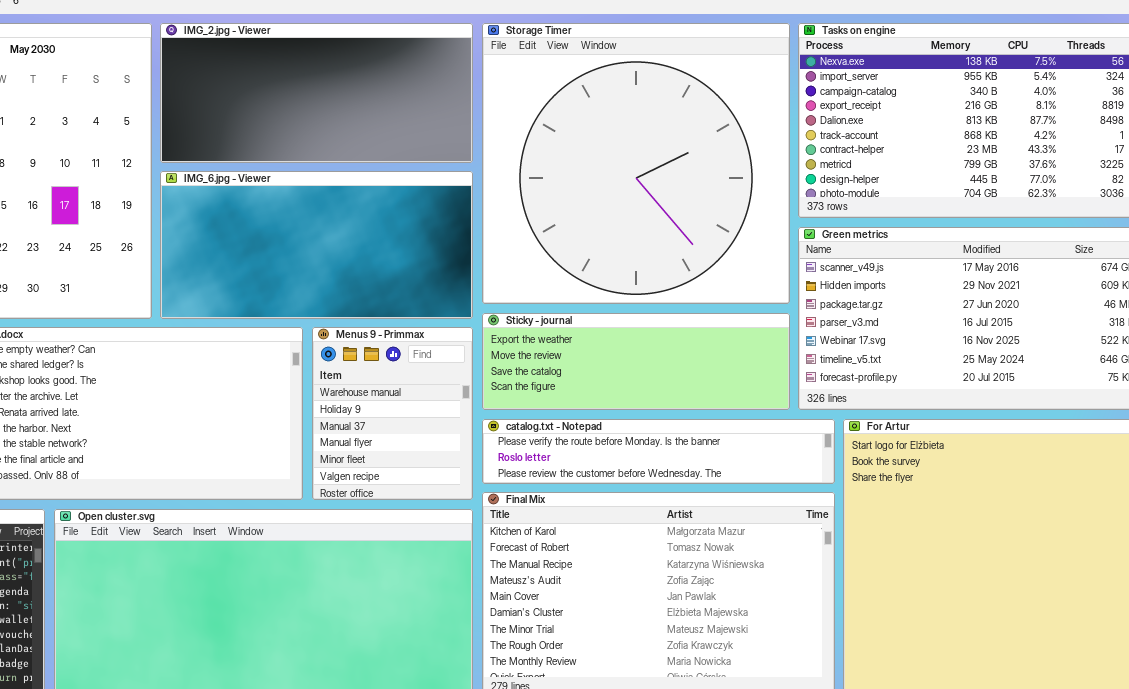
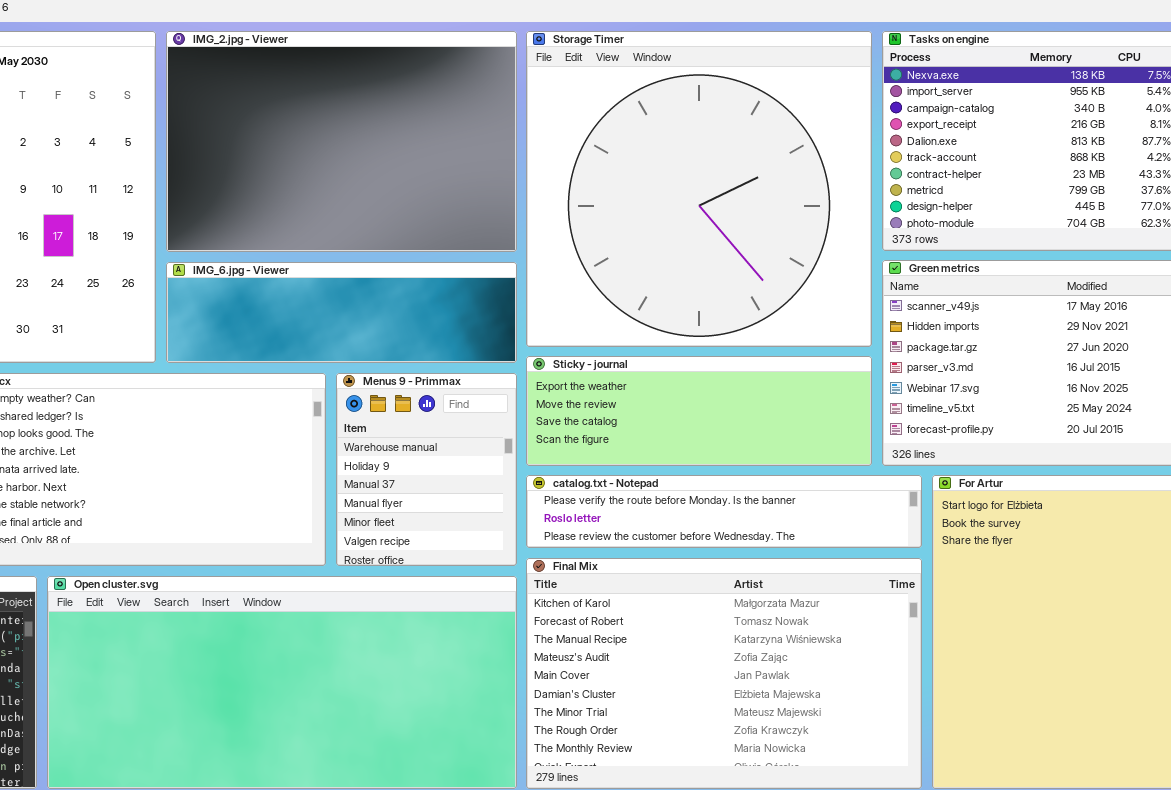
IMG_2.jpg - Viewer: [160,23,473,163] -> [166,31,517,252], resized
IMG_6.jpg - Viewer: [160,171,473,319] -> [166,262,517,363], resized

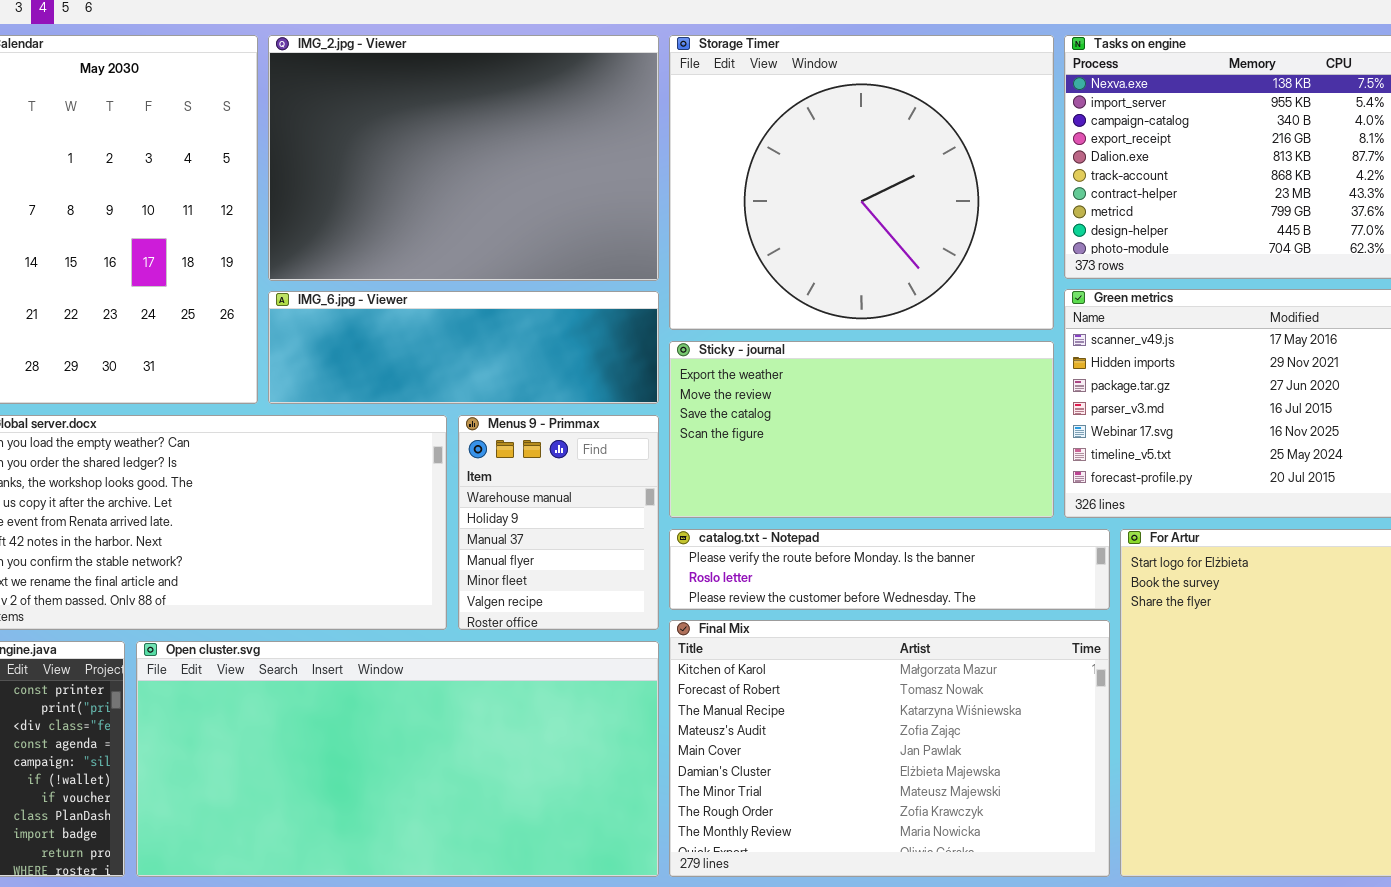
Storage Timer: [526,31,872,347] -> [669,35,1054,330], resized
Sticky - journal: [526,356,872,466] -> [669,341,1054,518], resized

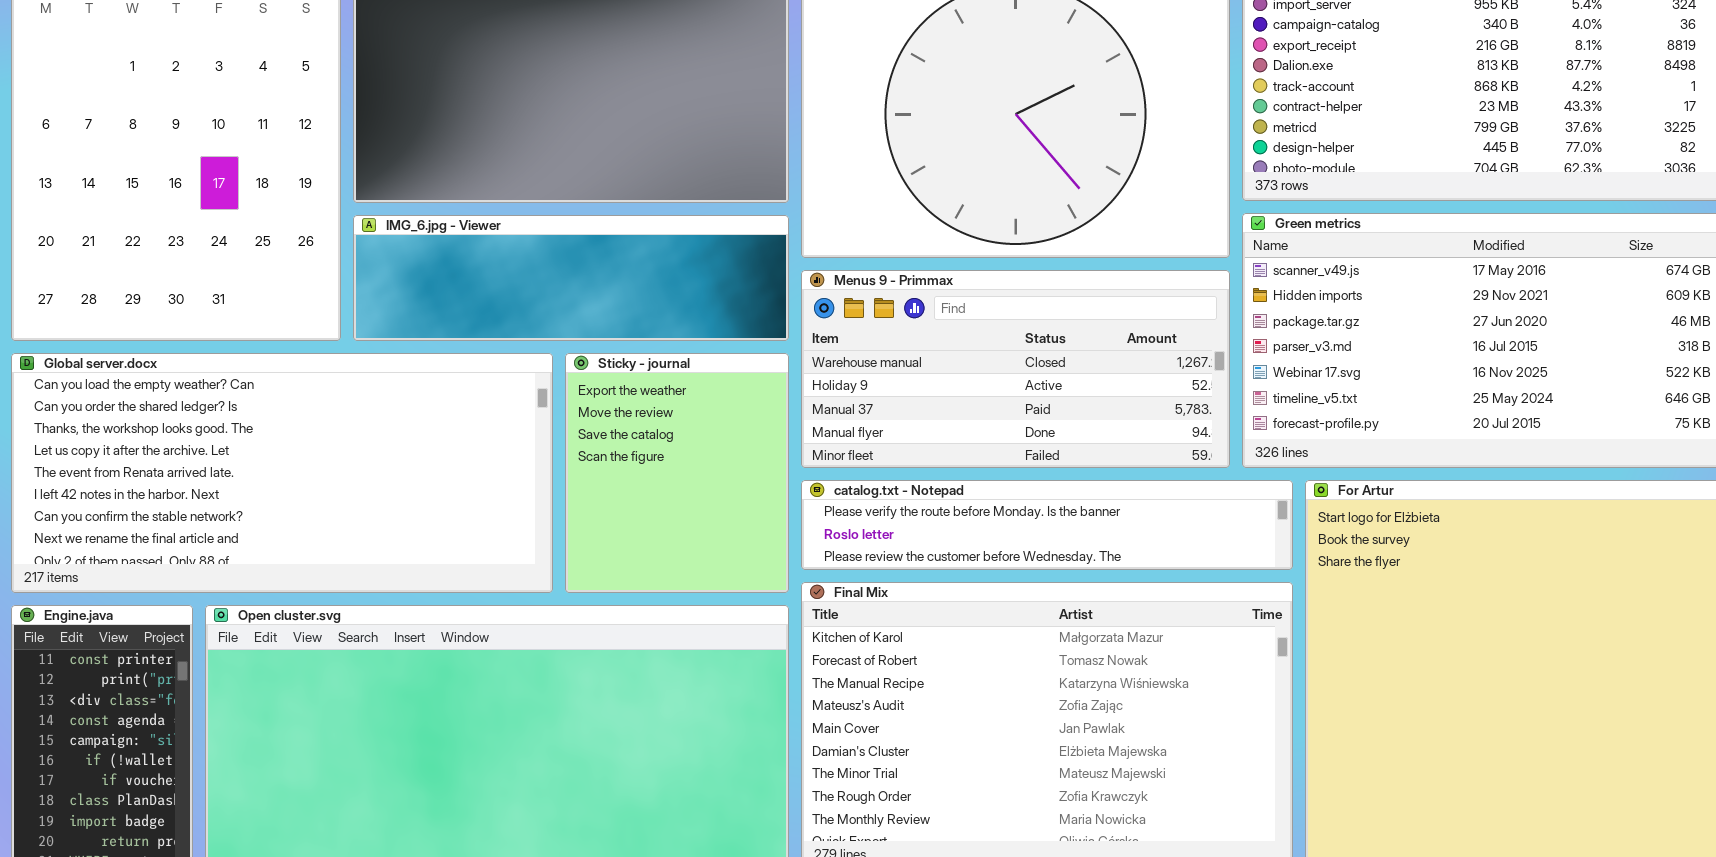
Sticky - journal: [669,341,1054,518] -> [565,353,789,593], moved, resized
Menus 9 - Primmax: [458,415,659,630] -> [801,270,1230,468], moved, resized

